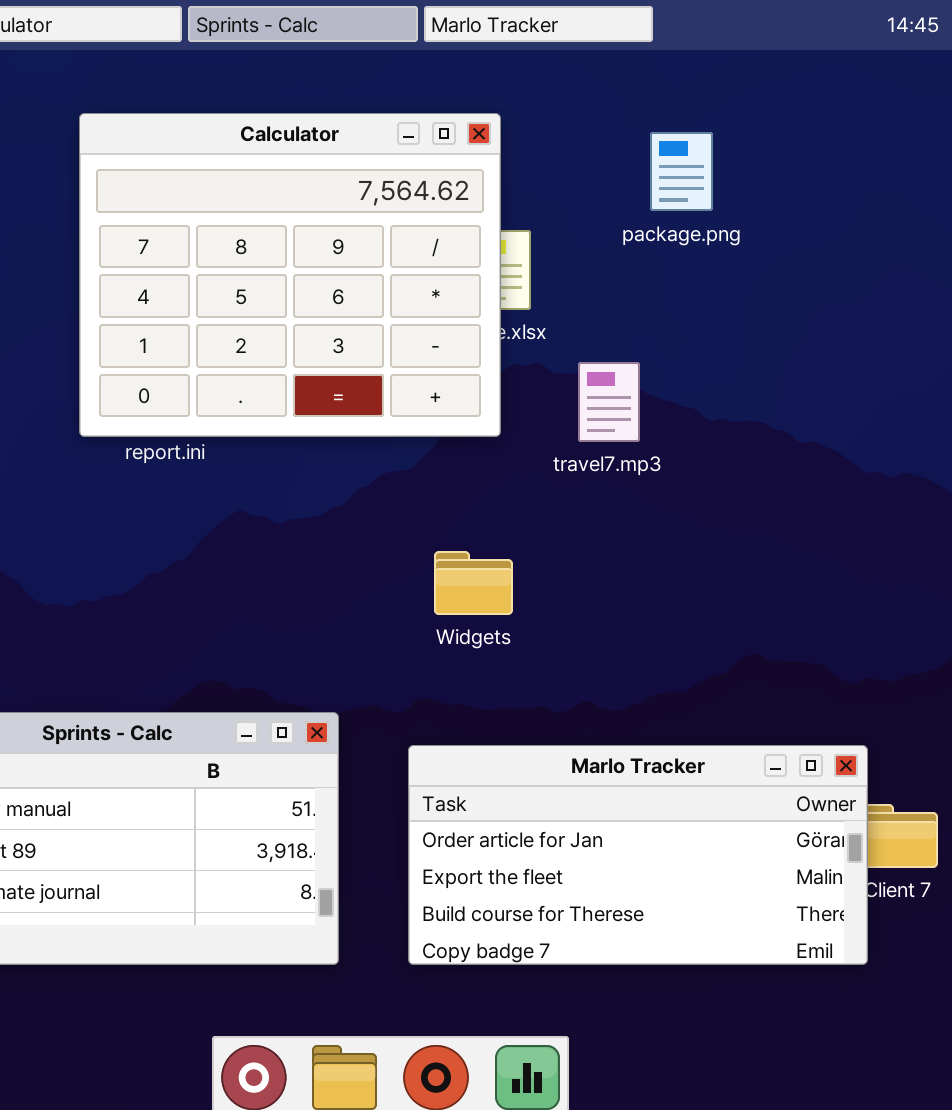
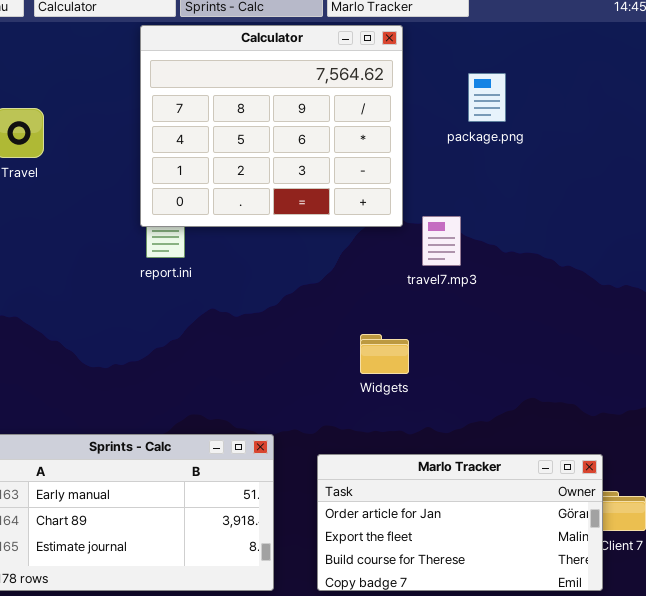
Calculator: [79,113,501,437] -> [140,25,403,227], moved
Widgets: [434,551,513,615] -> [360,334,409,374], moved

